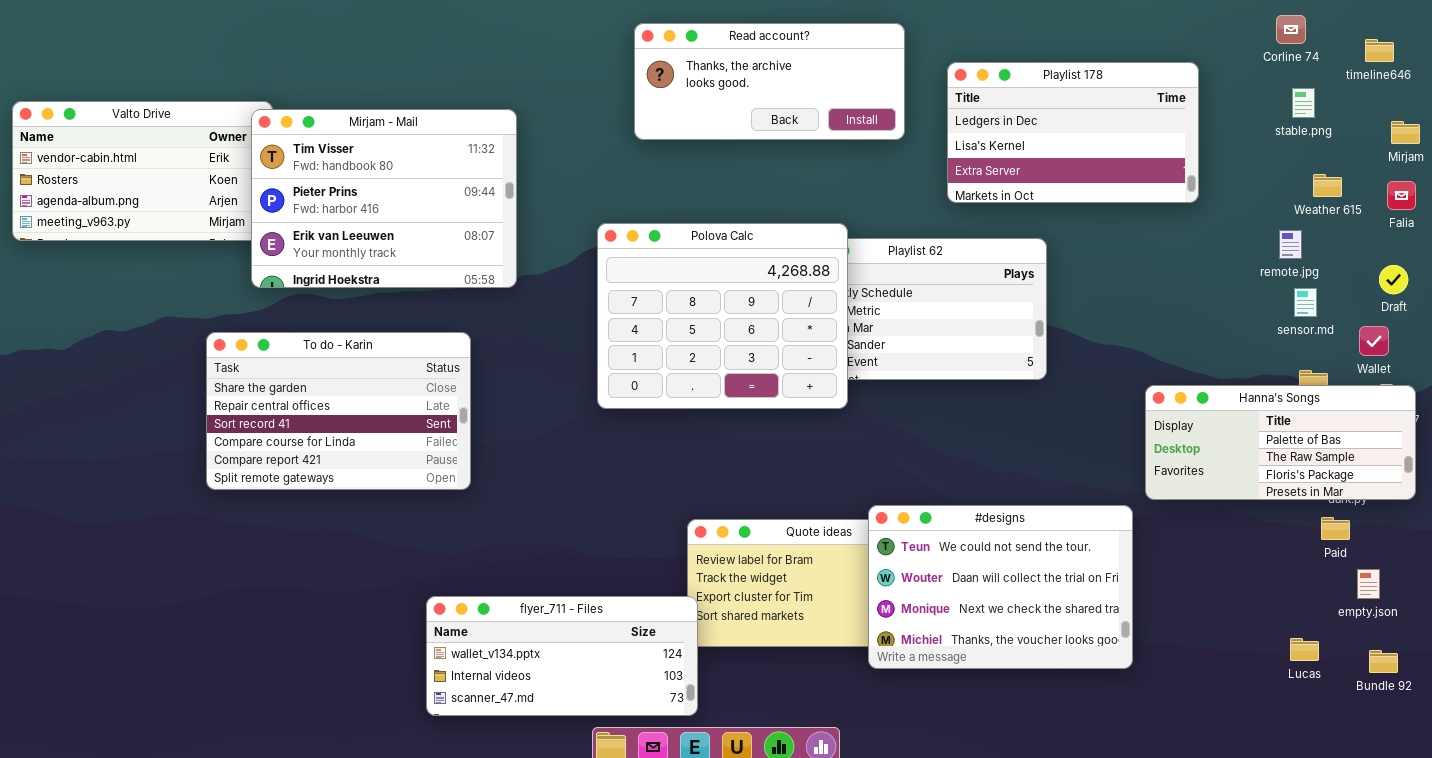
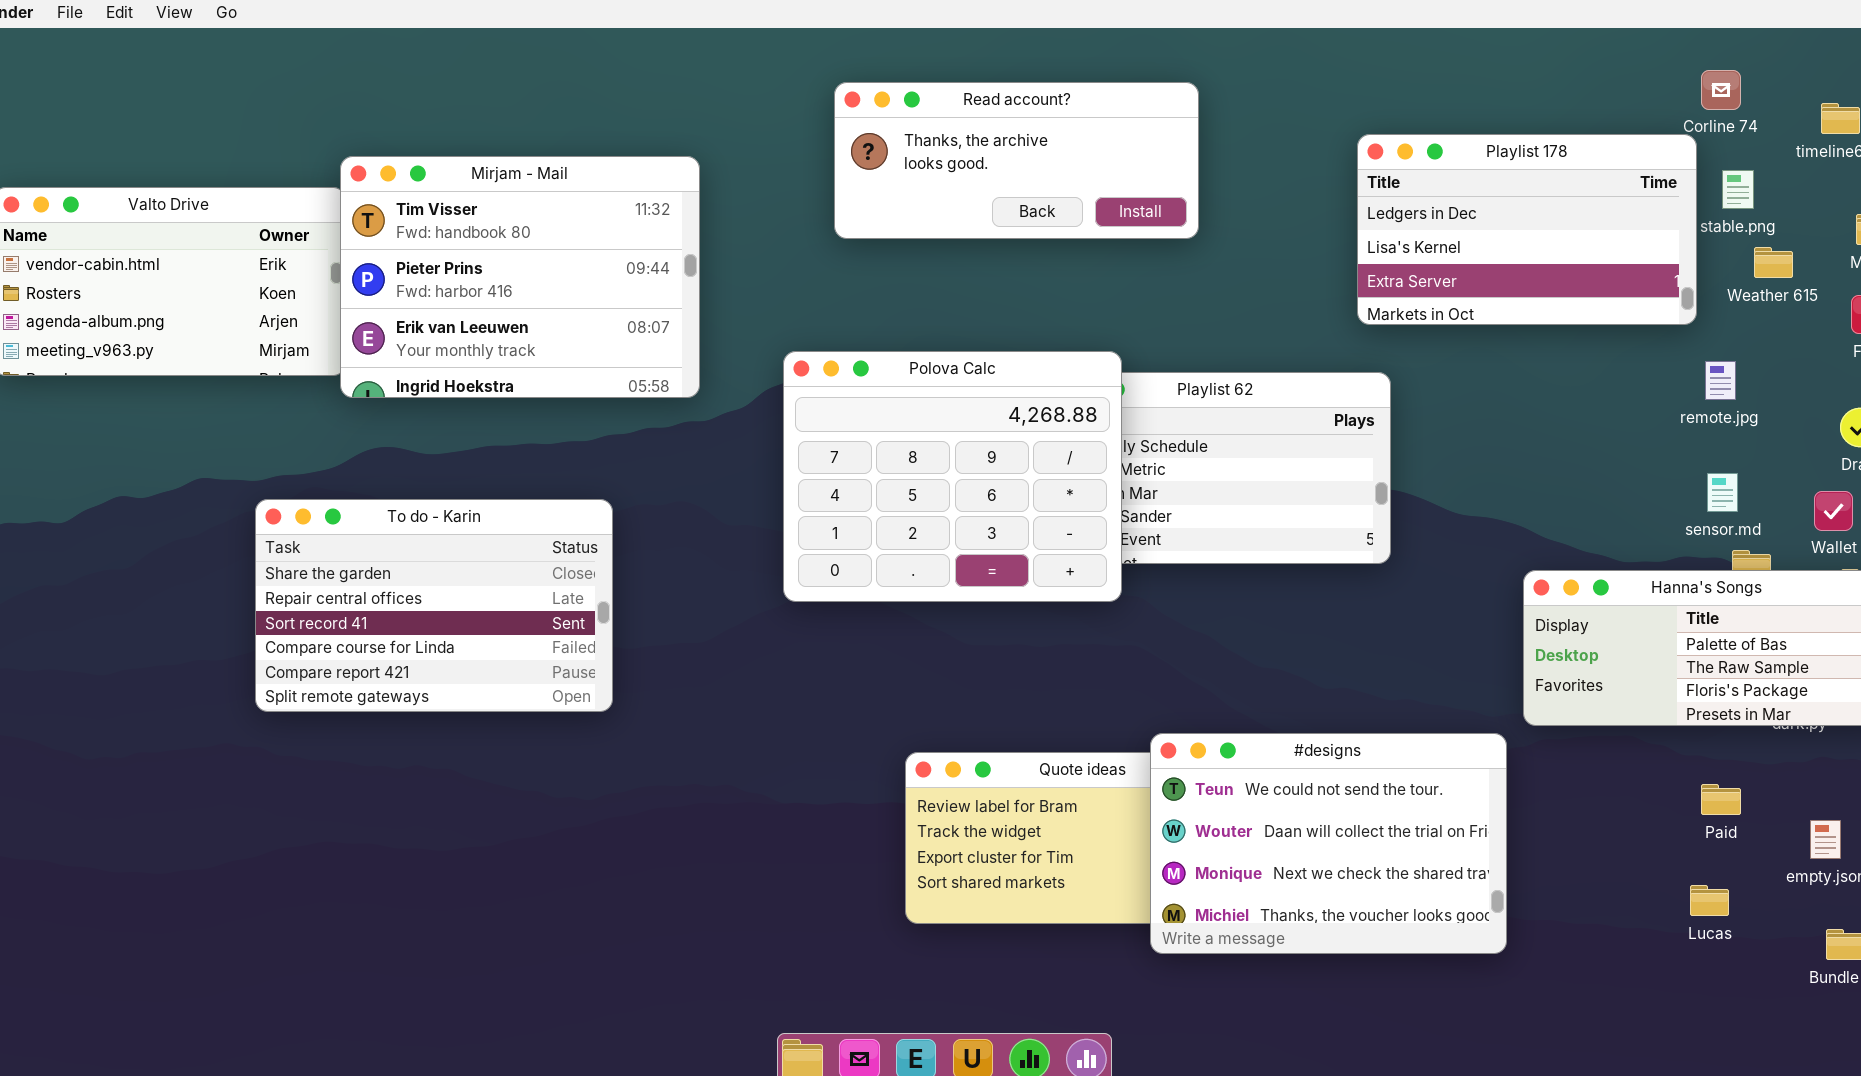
Playlist 178: [947,62,1199,203] -> [1357,134,1697,325], moved
Mirjam - Mail: [251,109,517,288] -> [340,156,700,398], moved
Weather 615: [1313,174,1342,197] -> [1754,247,1793,278], moved
sensor.md: [1294,288,1317,317] -> [1707,473,1738,512], moved
Paid: [1321,517,1350,540] -> [1701,784,1741,815], moved
flyer_711 - Files: [426,596,698,716] -> none, closed
Lucas: [1290,638,1319,661] -> [1690,885,1729,916], moved

